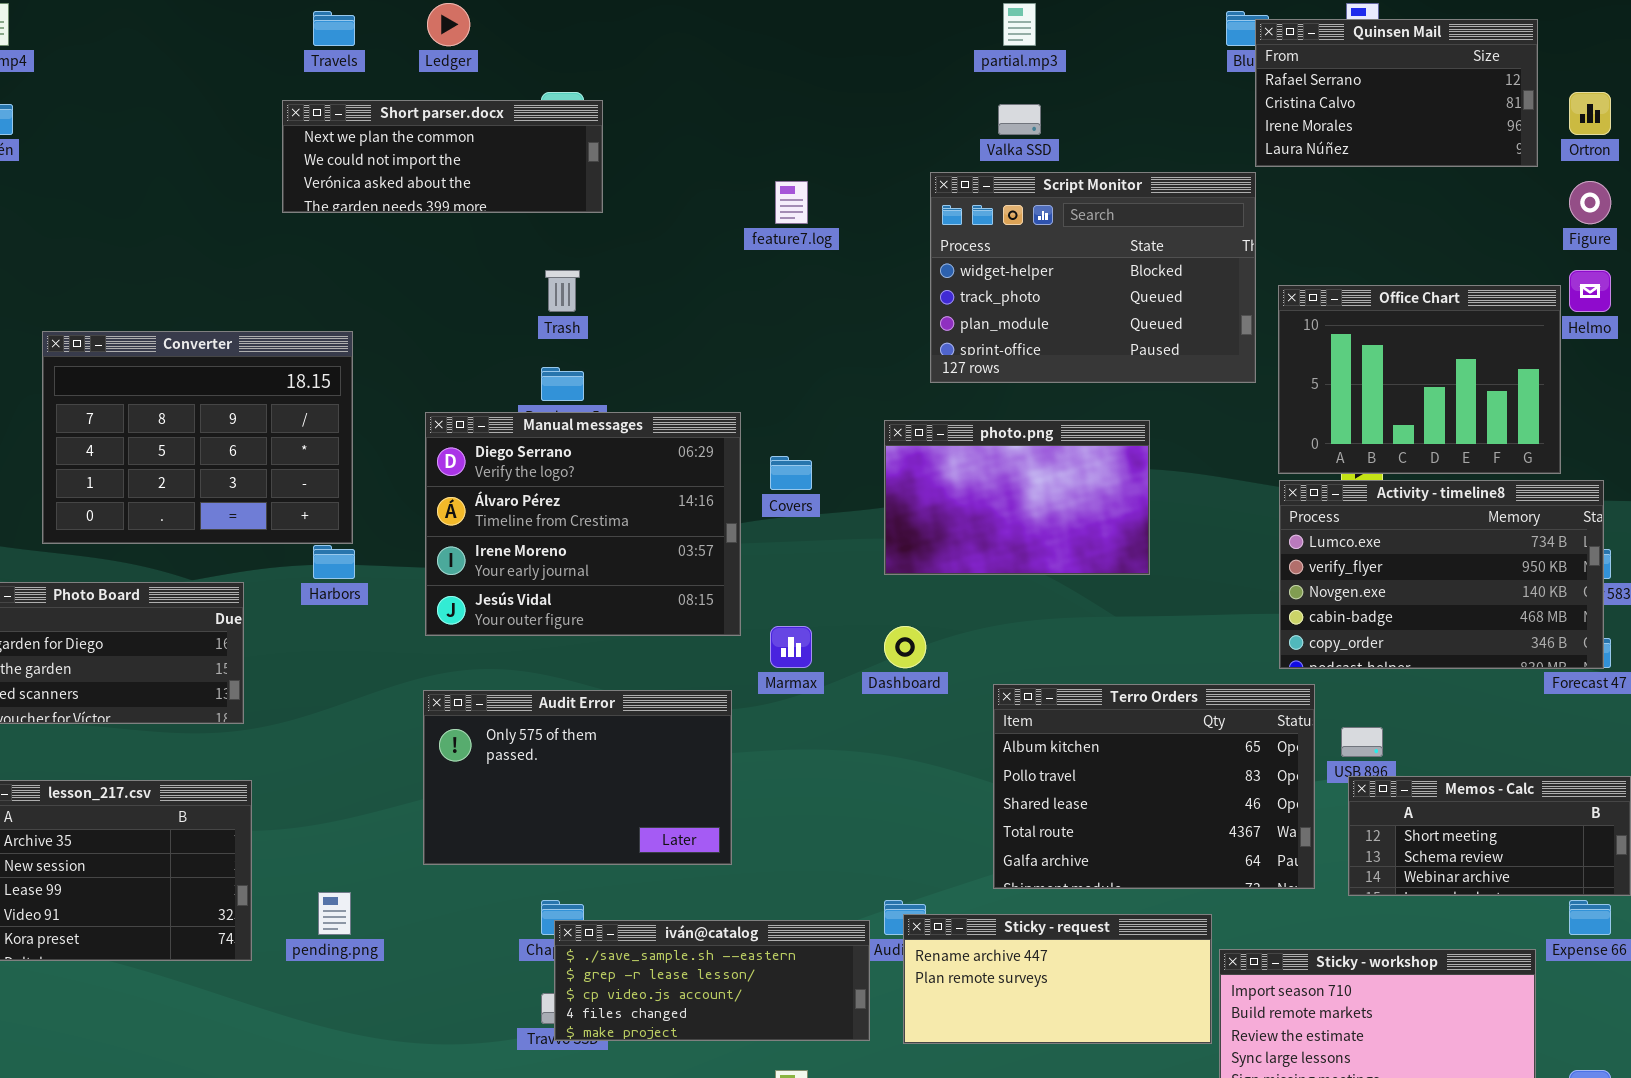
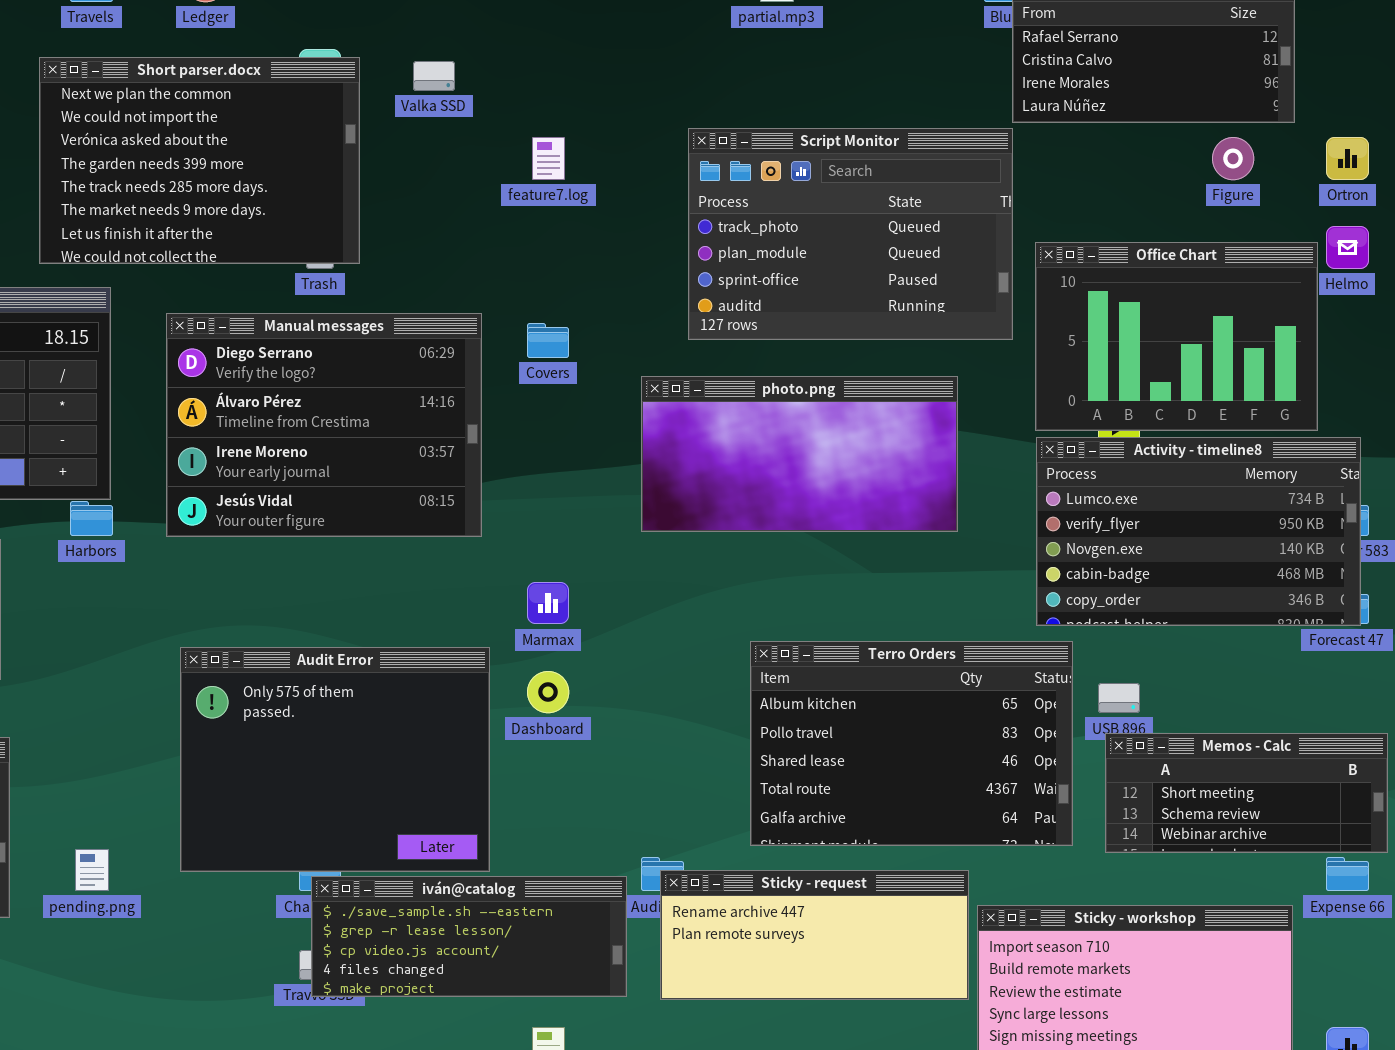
Ortron: [1569,92,1611,135] -> [1326,137,1369,180], moved
Short parser.docx: [282,100,603,213] -> [39,57,360,264], resized
Valka SSD: [998,104,1041,135] -> [413,61,455,91], moved
Script Monitor: [930,172,1256,383] -> [688,128,1013,340], scrolled down 1 row
Figure: [1569,181,1611,224] -> [1212,137,1254,180], moved
Manual messages: [425,412,741,636] -> [166,313,482,537], moved
photo.png: [884,420,1150,575] -> [641,376,958,532], resized
Covers: [770,456,812,490] -> [527,323,569,358], moved
Dashboard: [884,626,926,668] -> [527,671,569,713], moved
Audit Error: [423,690,732,865] -> [180,647,490,872], resized

